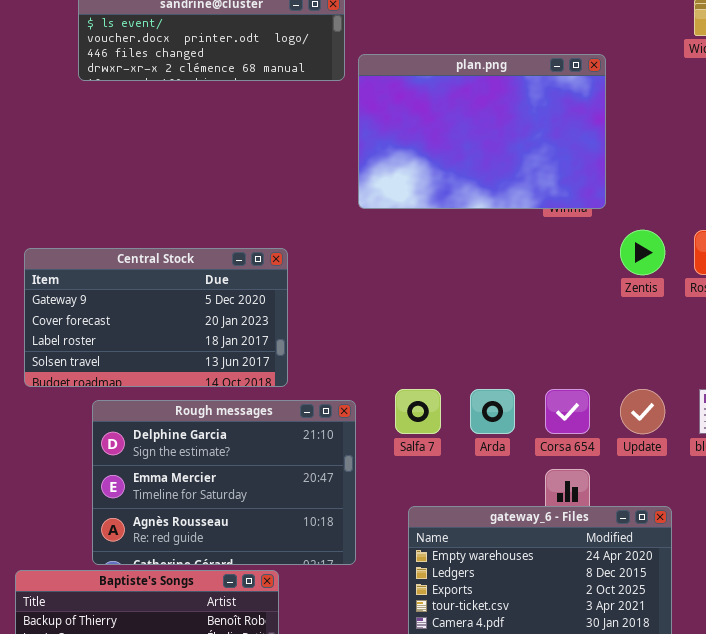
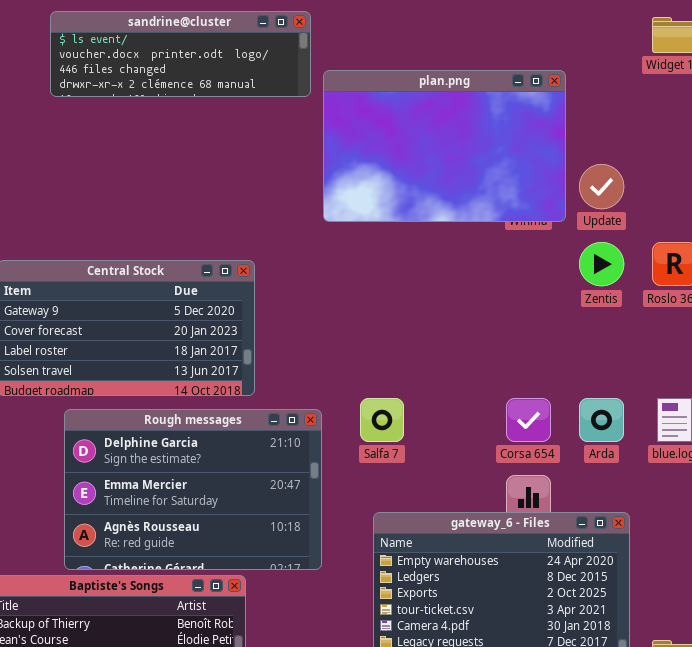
Arda: [470,389,515,434] -> [579,398,624,442], moved
Update: [620,389,665,434] -> [579,164,624,209], moved

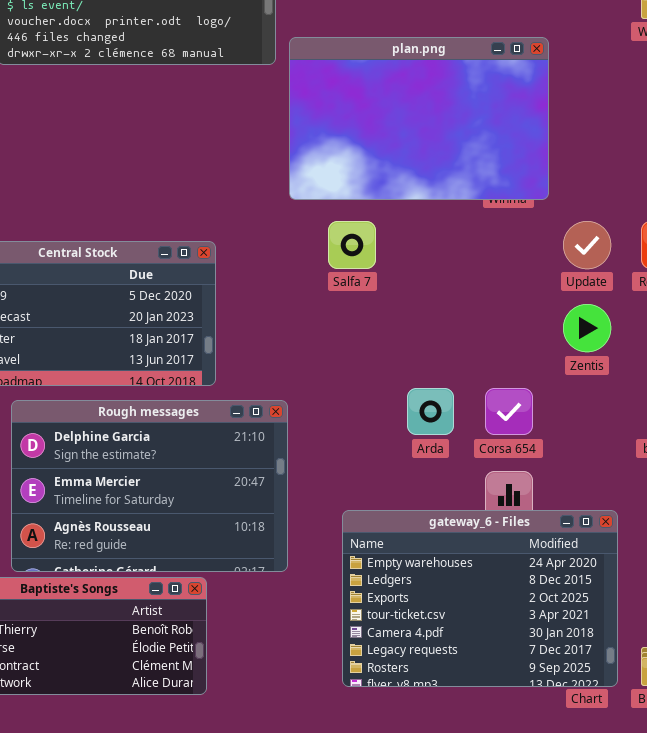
Update: [579,164,624,209] -> [563,221,611,269], moved
Zentis: [579,242,624,286] -> [563,304,611,352], moved
Salfa 7: [360,398,404,442] -> [328,221,376,269], moved
Arda: [579,398,624,442] -> [407,388,454,435], moved

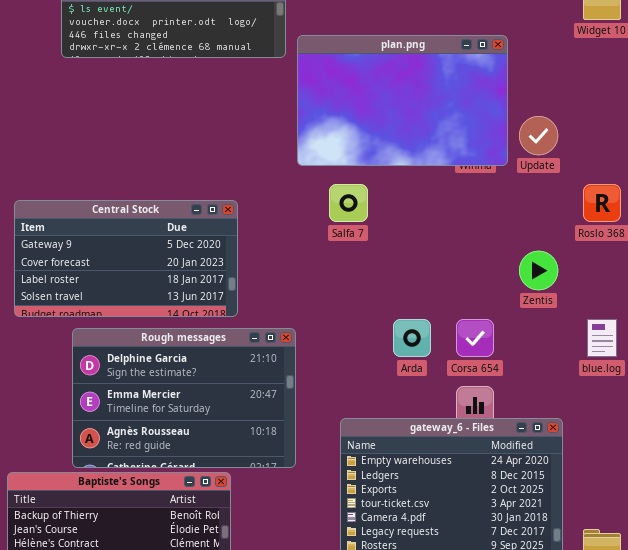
Update: [563,221,611,269] -> [519,116,558,155], moved

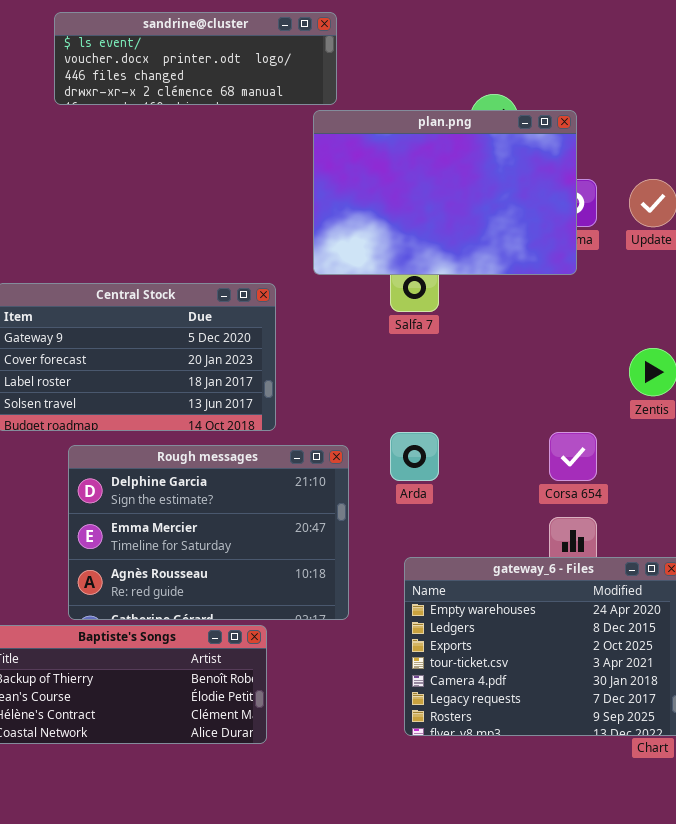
plan.png: [297,35,508,166] -> [313,110,577,275], moved
Arda: [393,319,431,357] -> [390,432,439,481], moved

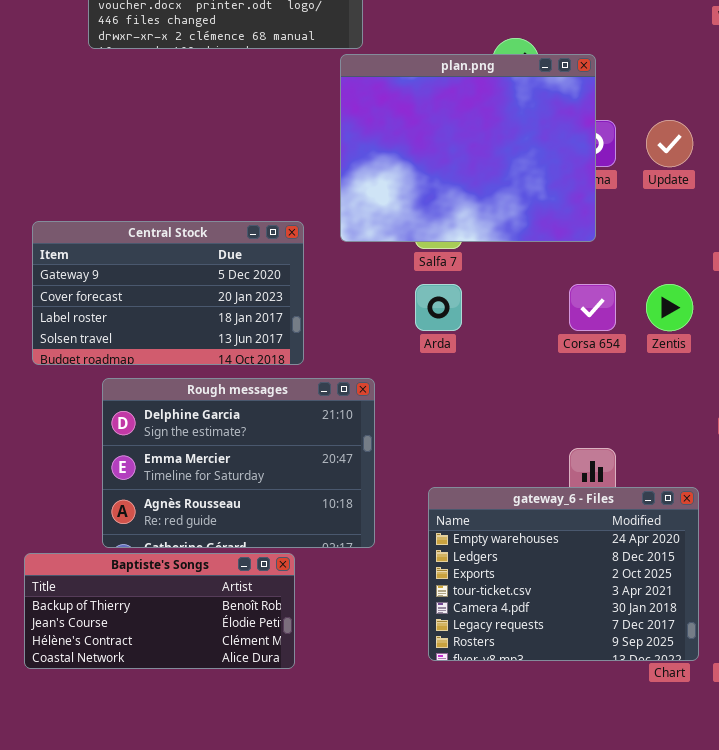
plan.png: [313,110,577,275] -> [340,54,596,242], resized
Arda: [390,432,439,481] -> [415,284,462,331], moved
Corsa 654: [549,432,597,481] -> [569,284,616,331], moved

